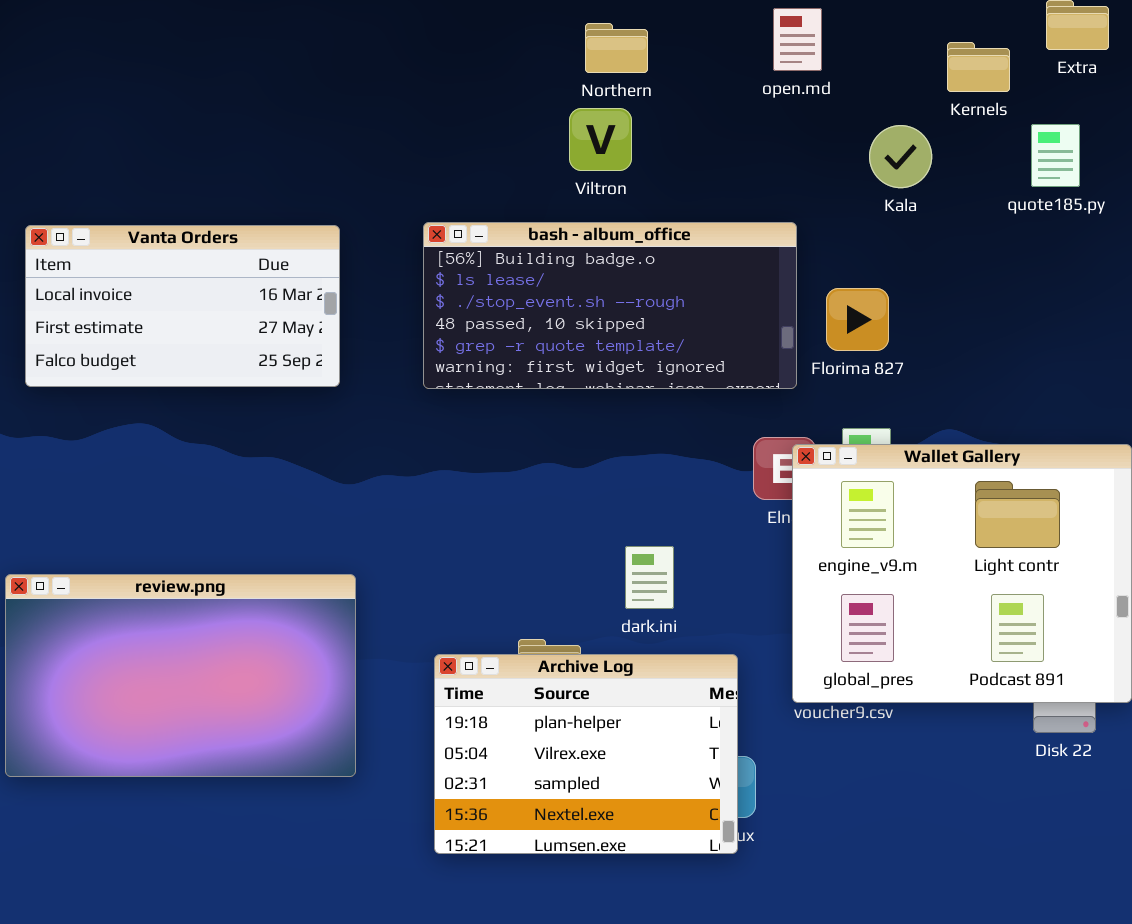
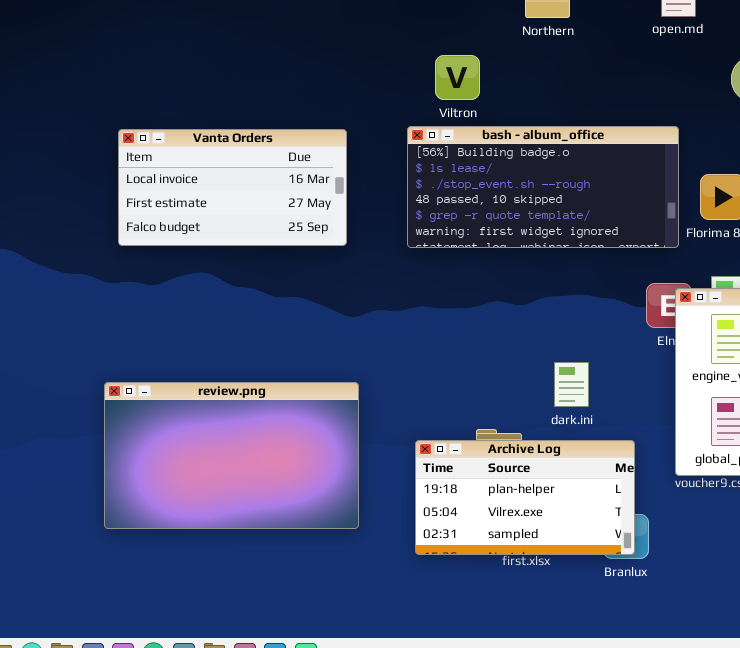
Viltron: [569,108,632,171] -> [435,55,480,100], moved
Archive Log: [434,654,738,854] -> [415,440,635,555], resized

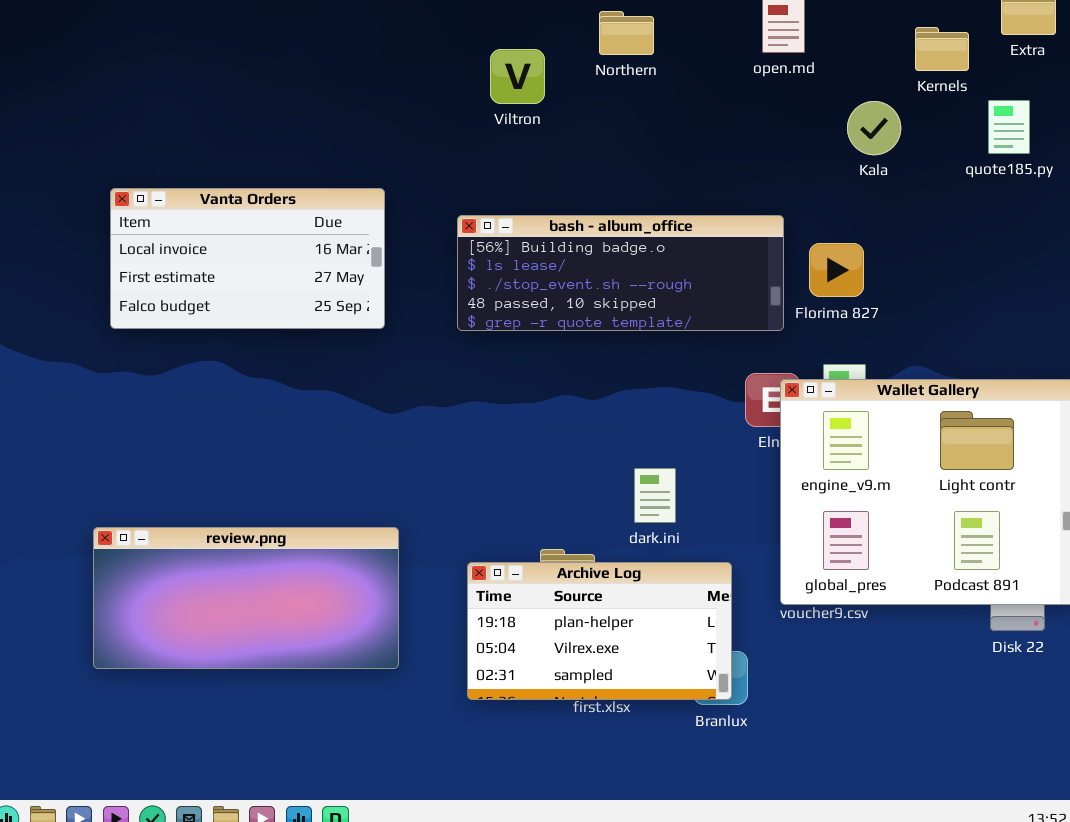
Viltron: [435,55,480,100] -> [490,49,545,104], moved
bash - album_office: [407,126,679,248] -> [457,215,784,331], resized
review.png: [104,382,359,529] -> [93,527,399,669], resized

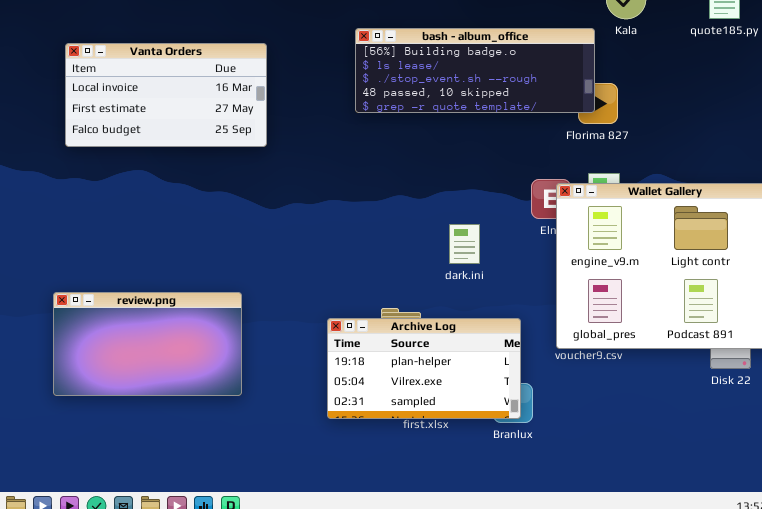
bash - album_office: [457,215,784,331] -> [355,28,595,113], moved
dark.ini: [634,468,676,523] -> [449,224,480,264], moved
review.png: [93,527,399,669] -> [53,292,242,396], resized

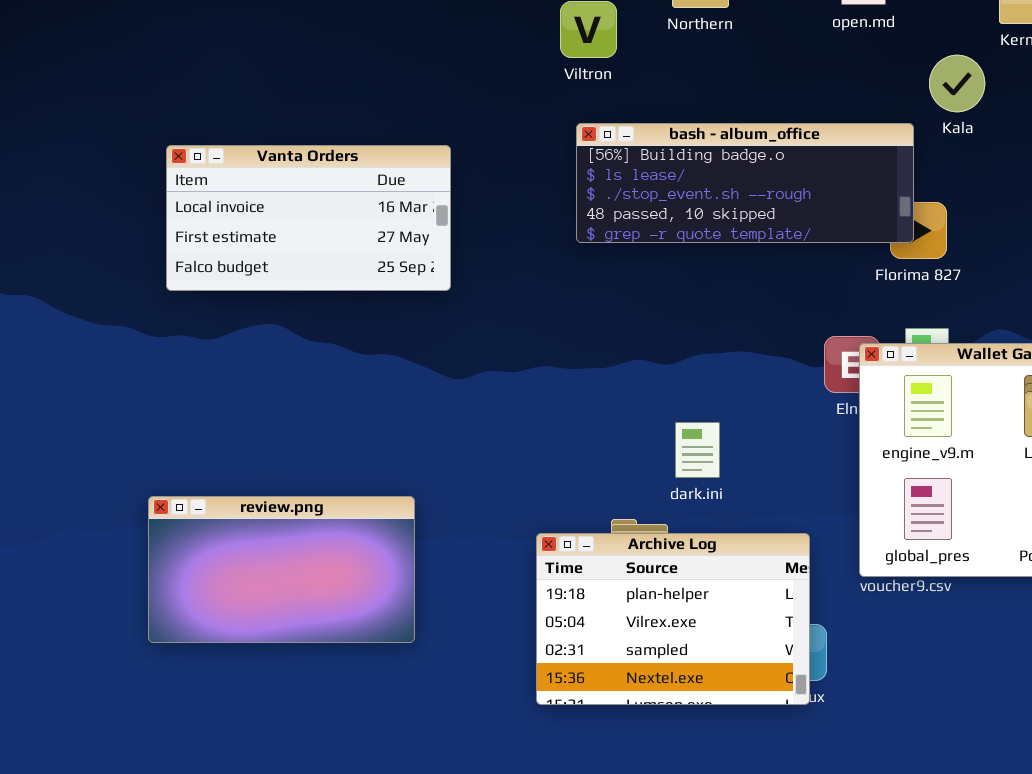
dark.ini: [449,224,480,264] -> [675,422,720,478], moved
Archive Log: [327,318,521,419] -> [536,533,810,705], resized

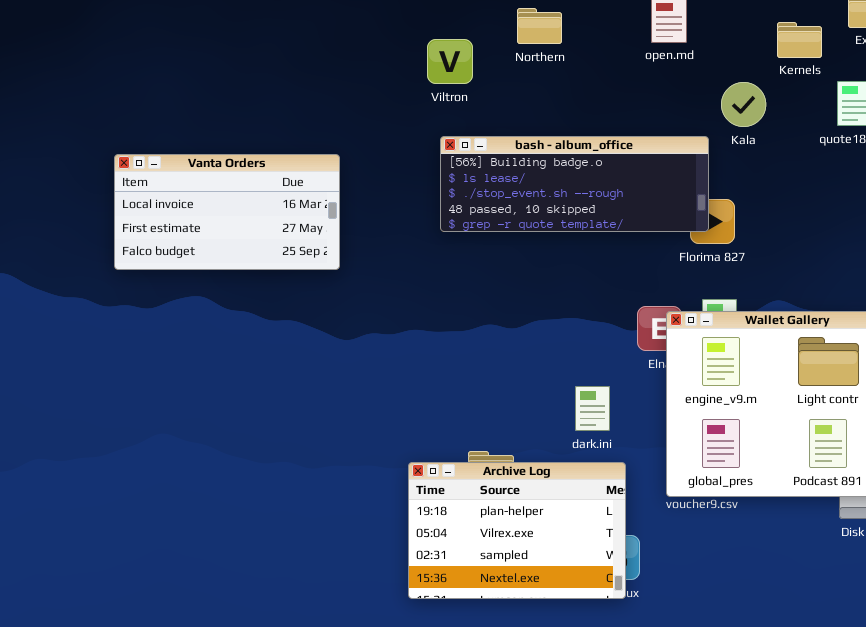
dark.ini: [675,422,720,478] -> [575,386,610,431], moved
review.png: [148,496,415,643] -> none, closed

